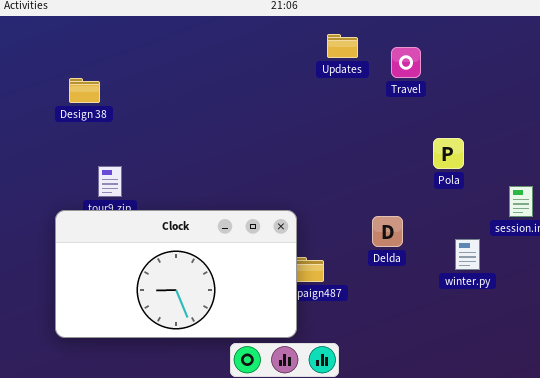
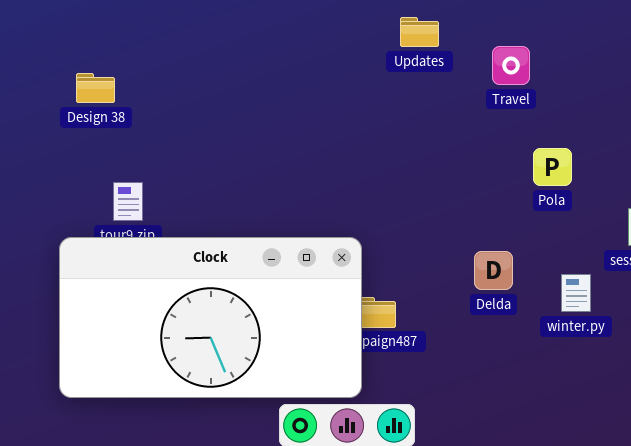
Travel: [391,47,421,78] -> [492,46,530,85], moved
Delda: [372,216,403,247] -> [474,251,513,290], moved

